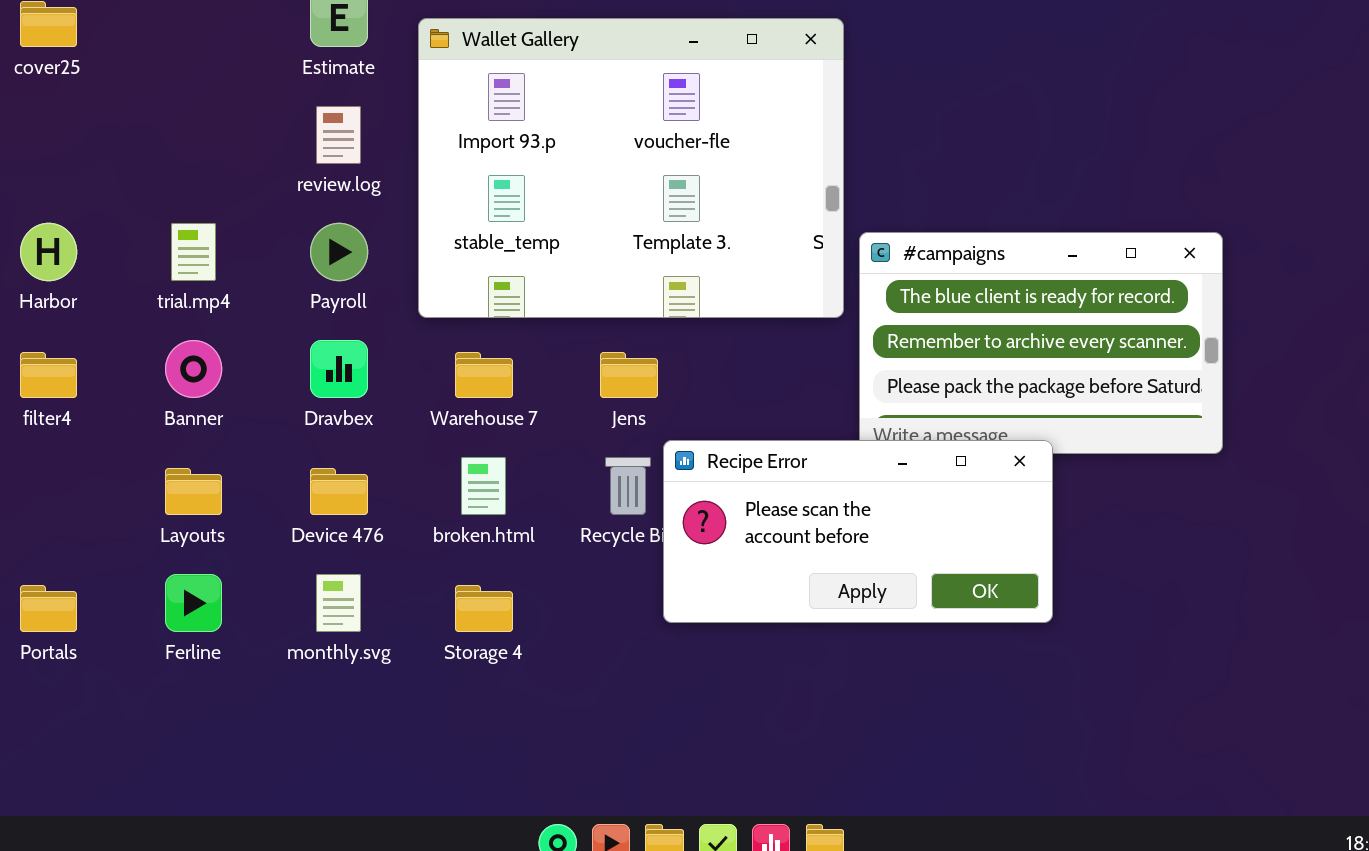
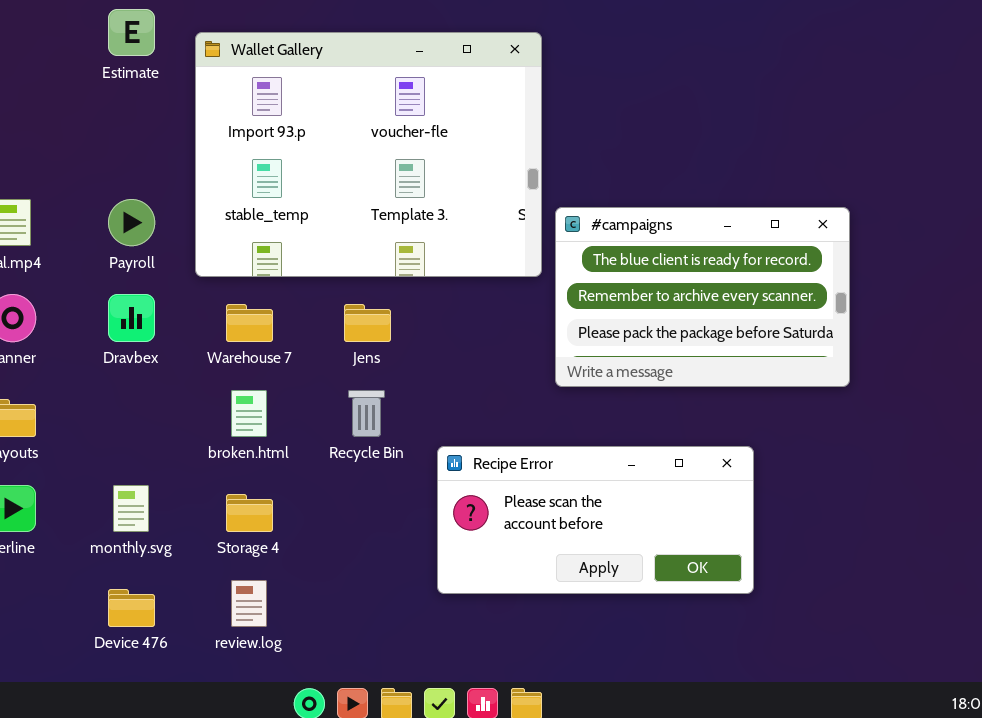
review.log: [316,106,361,164] -> [231,580,267,627], moved
Recipe Error: [663,440,1053,623] -> [437,446,754,594], moved
Device 476: [310,468,368,515] -> [108,589,155,627], moved

